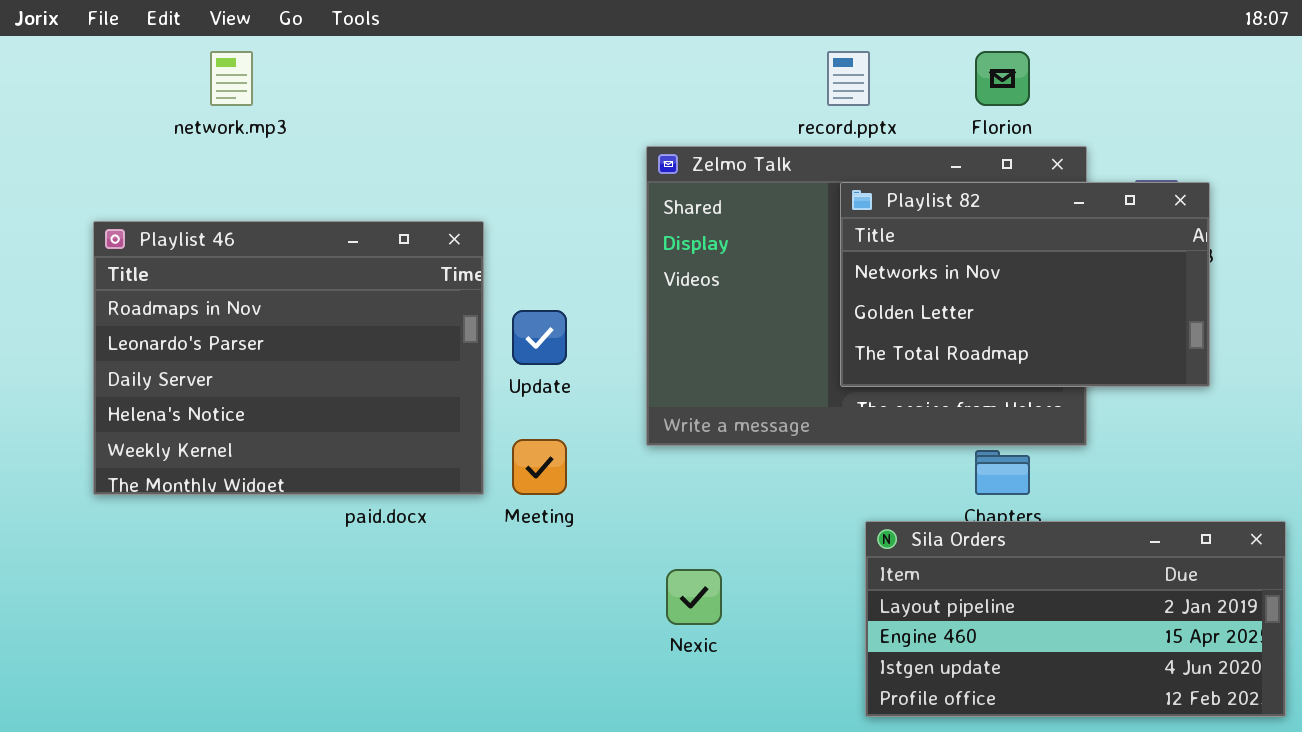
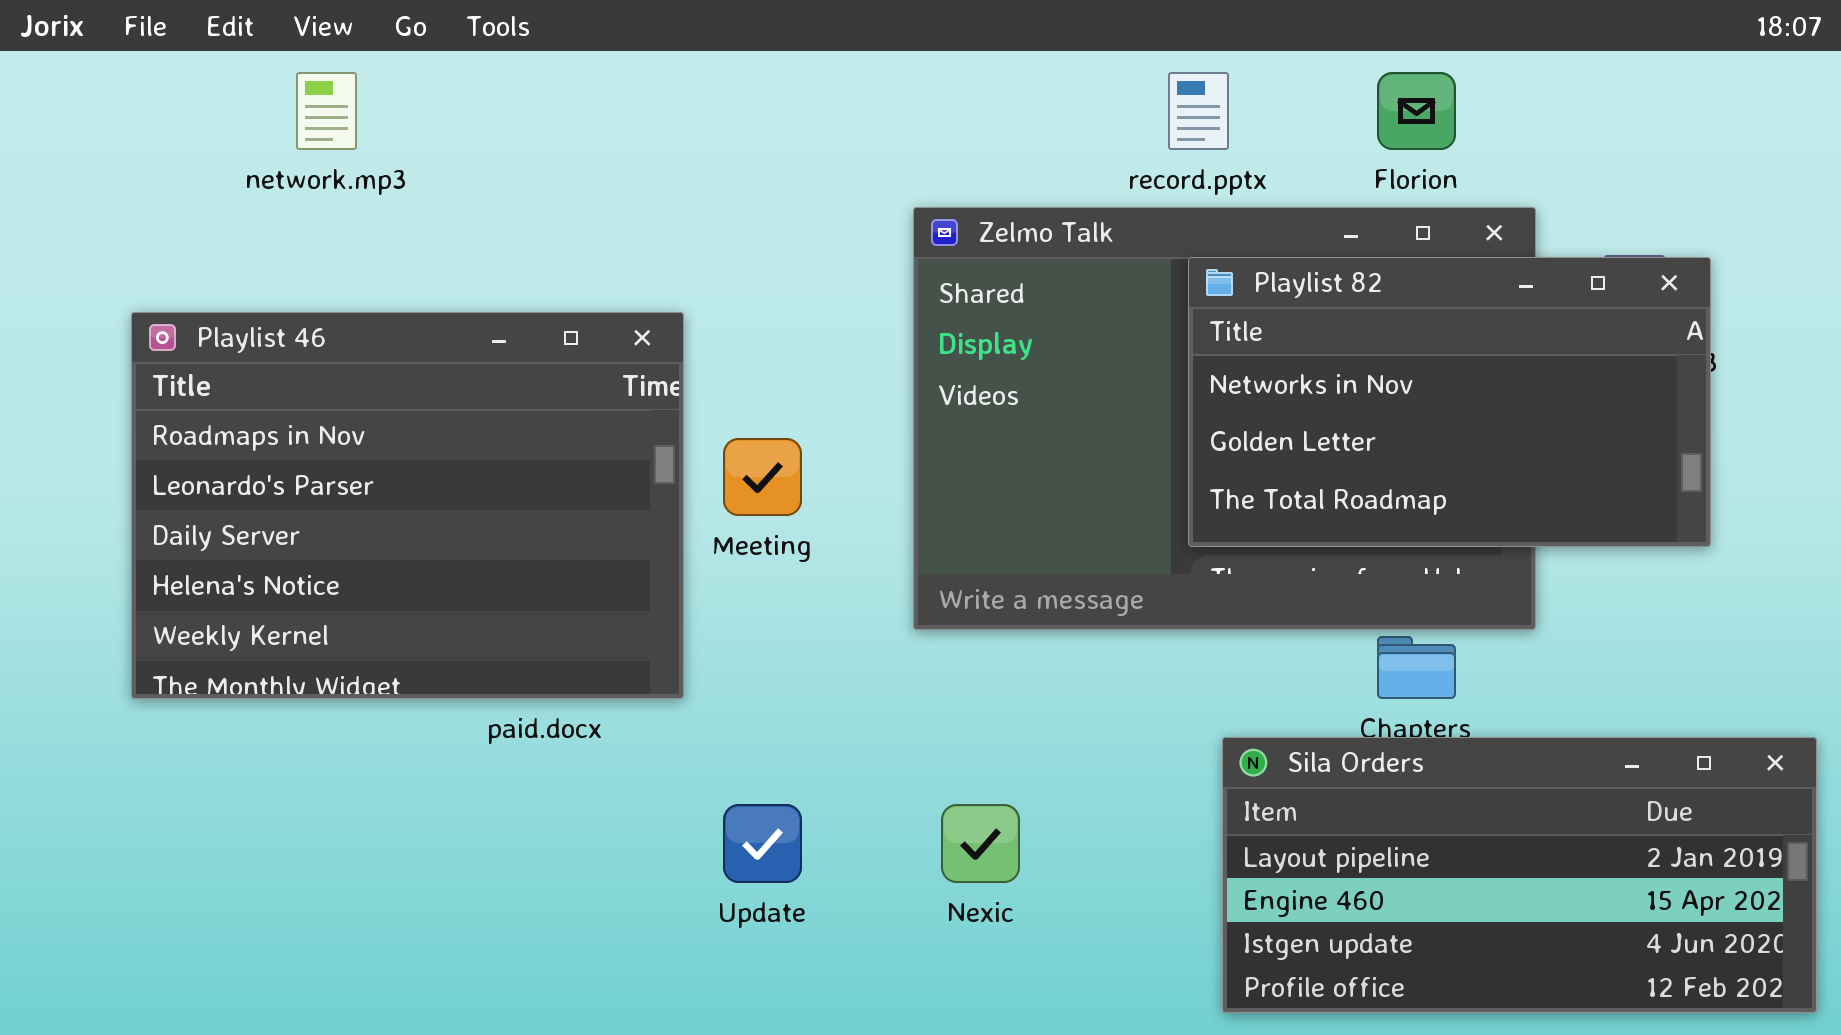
Update: [512,310,567,365] -> [723,804,802,883], moved
Meeting: [512,439,567,495] -> [723,438,802,516], moved

